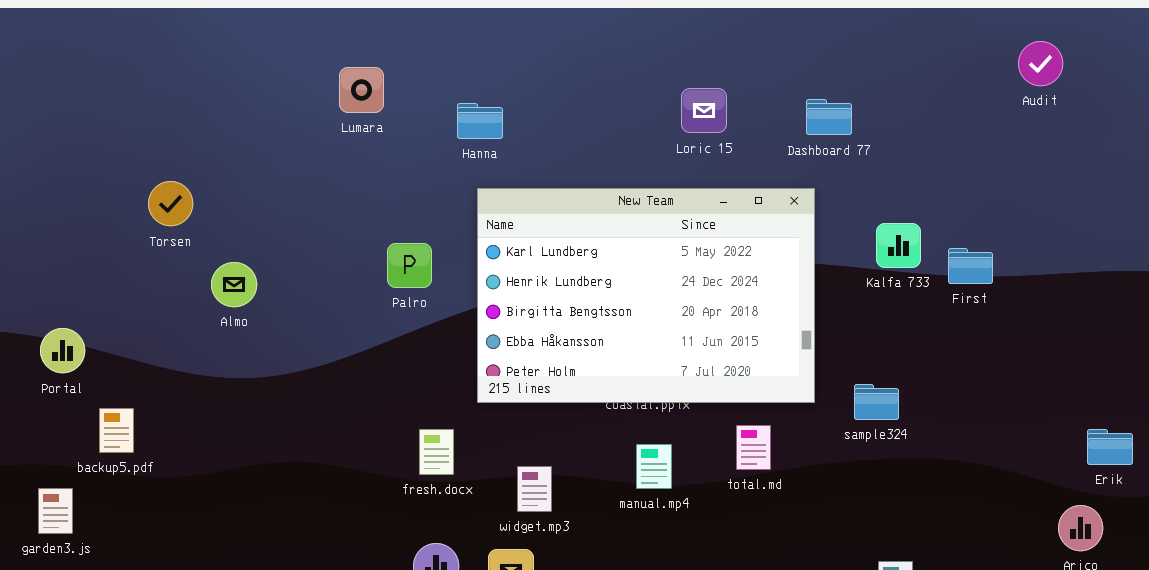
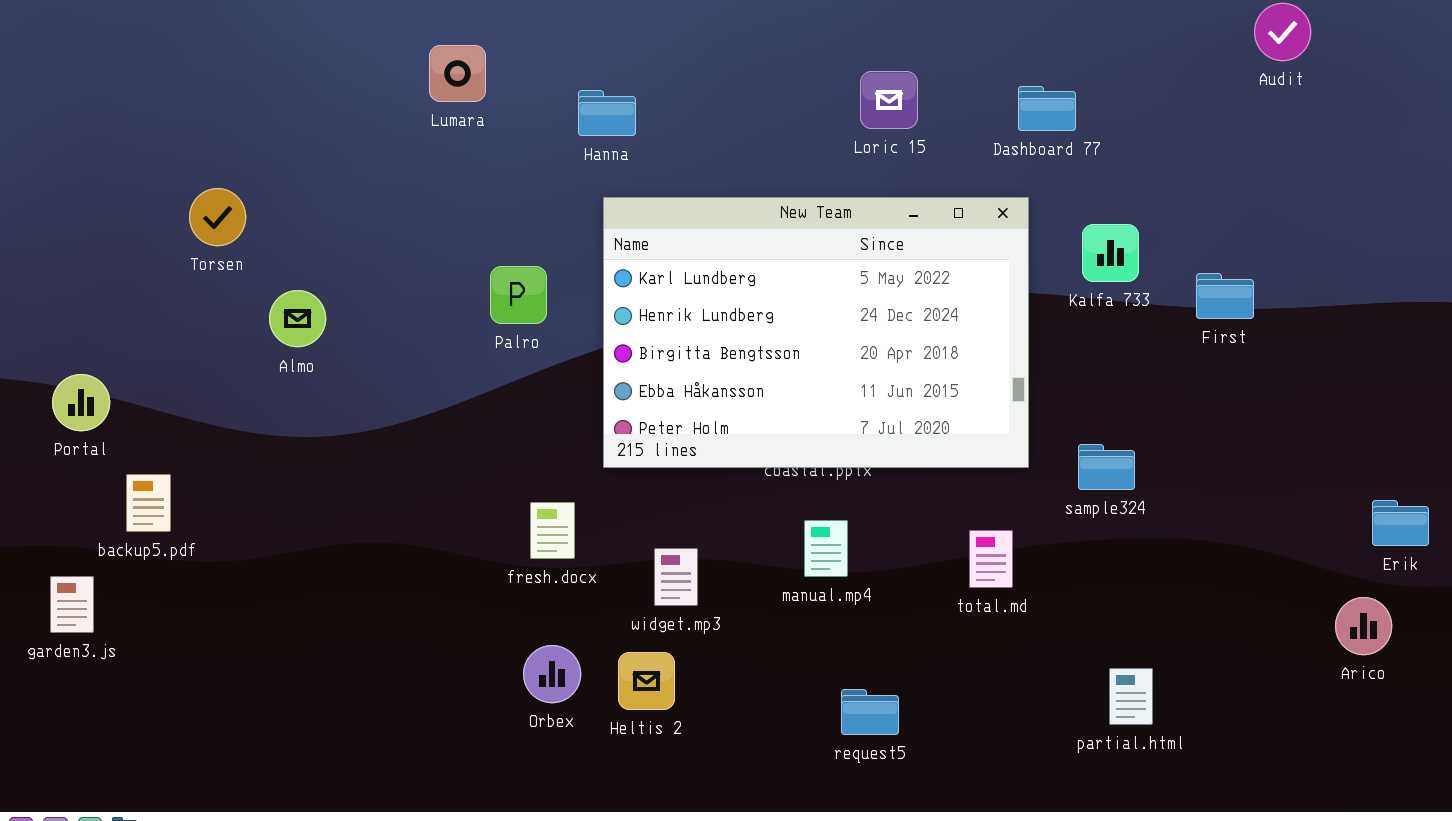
Audit: [1018,41,1063,86] -> [1254,3,1311,61], moved
Kalfa 733: [876,223,921,268] -> [1082,224,1139,282], moved
total.md: [736,425,771,470] -> [969,530,1013,588], moved

